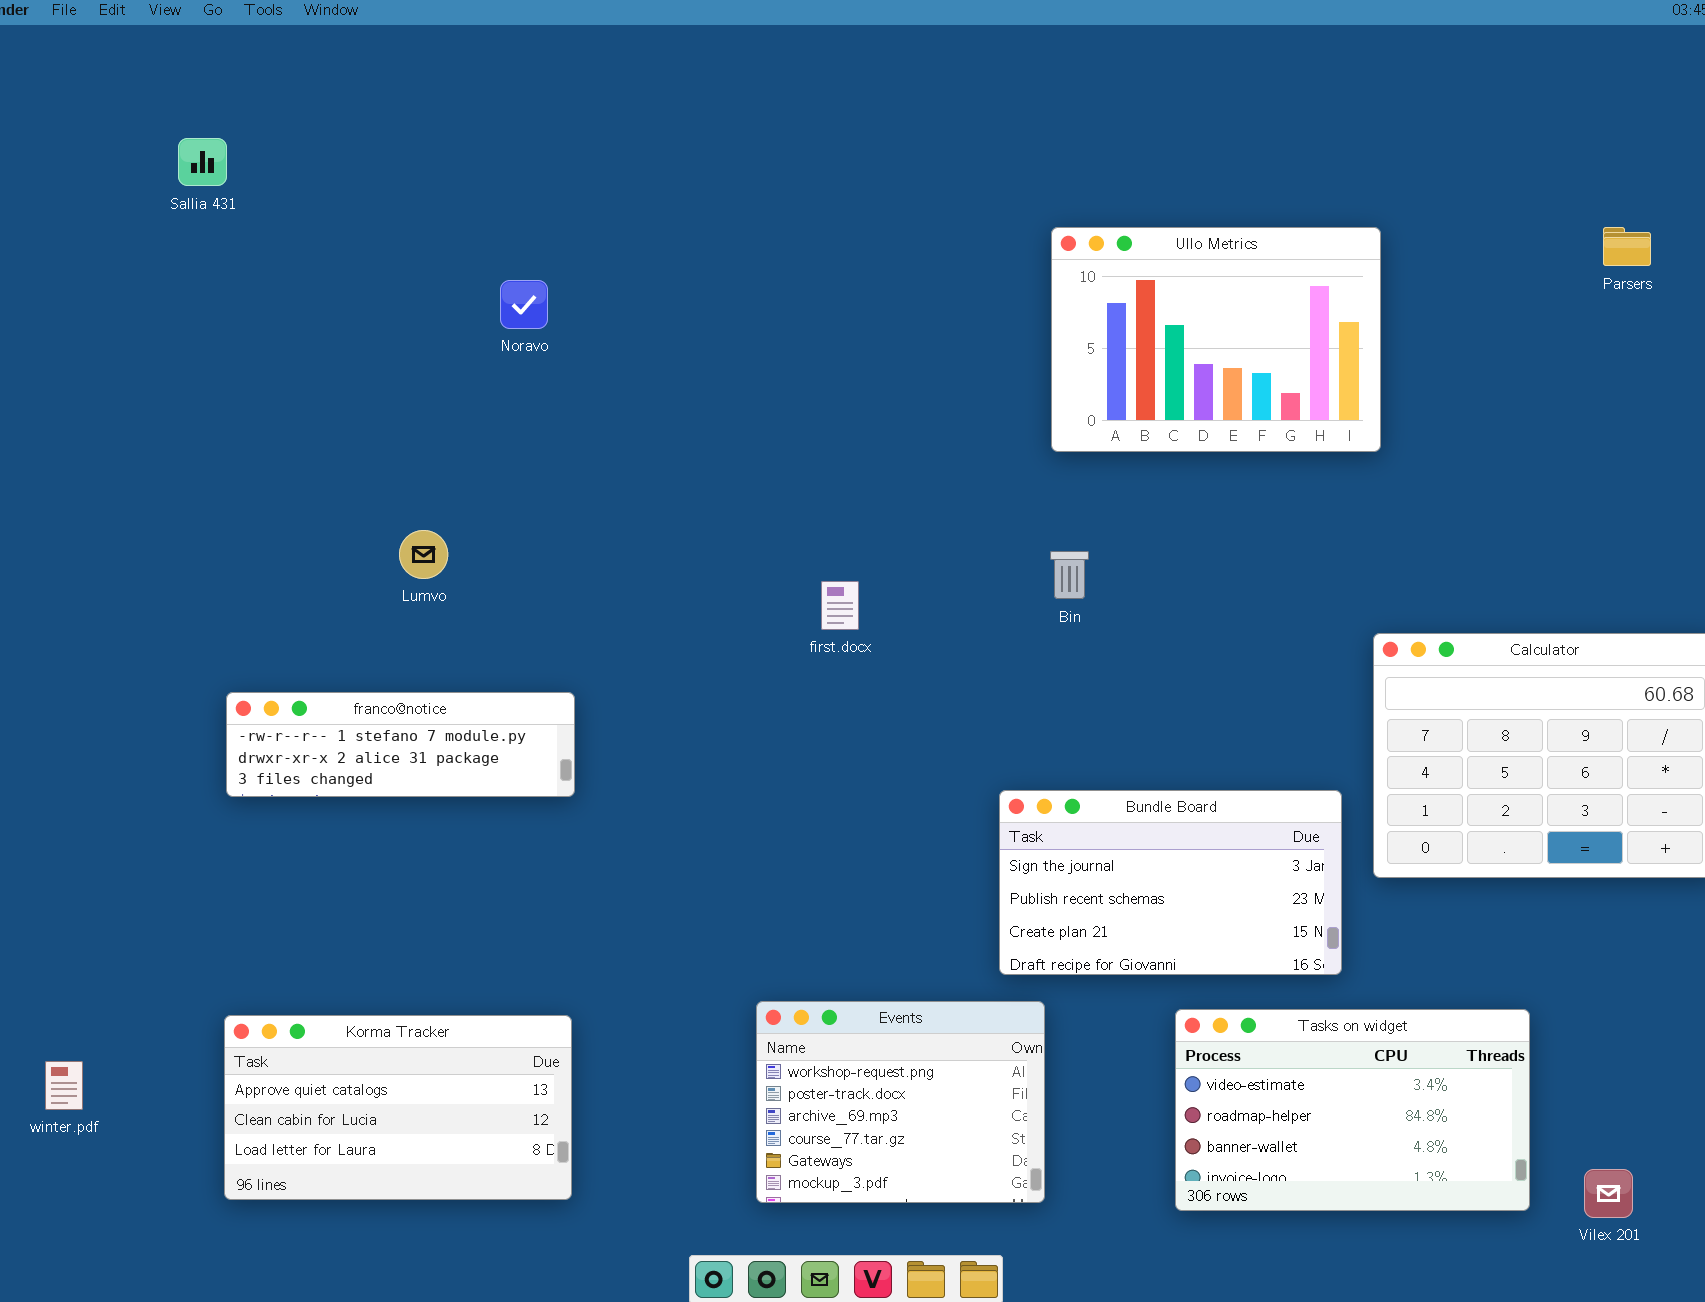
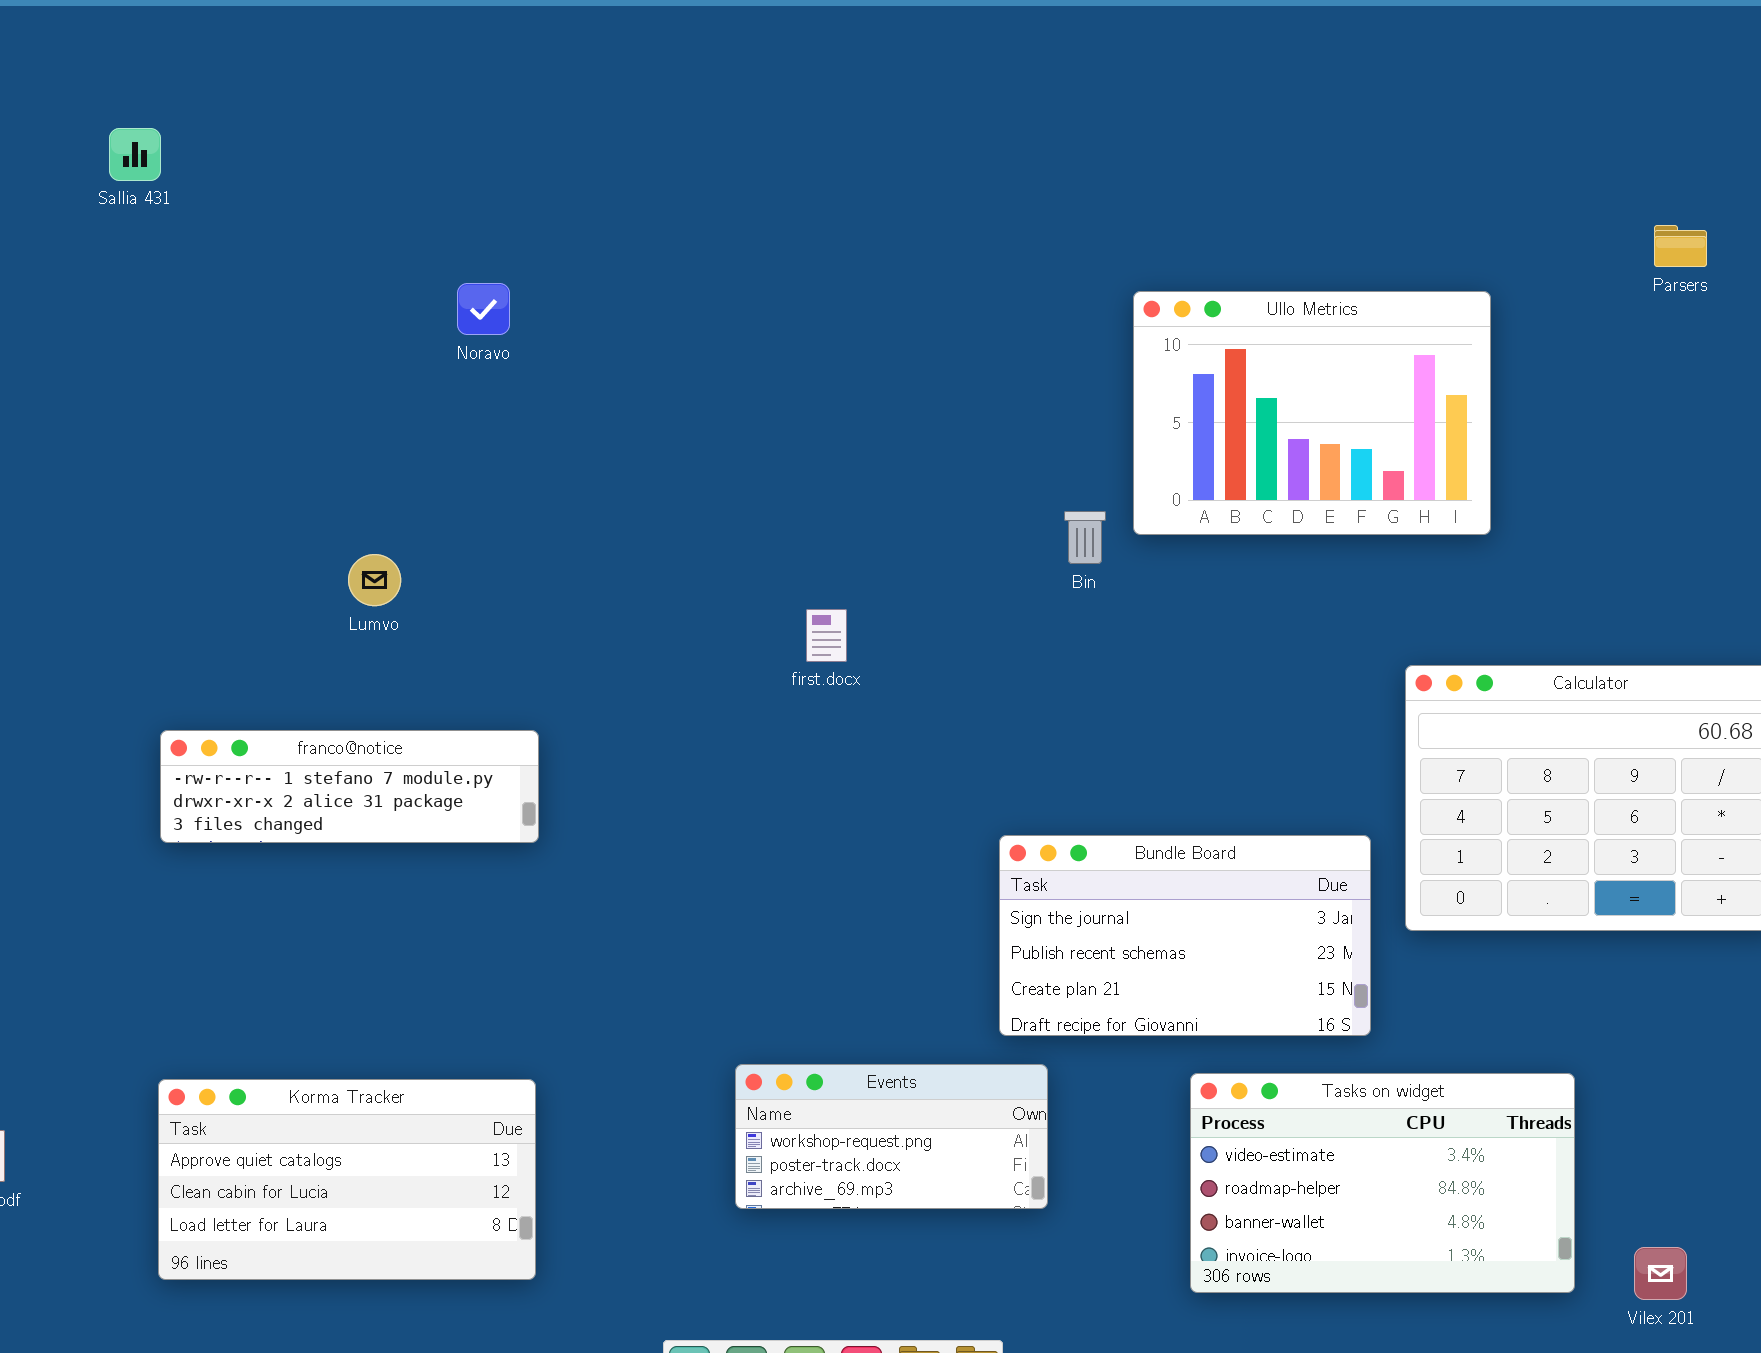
Ullo Metrics: [1051,227,1381,452] -> [1133,291,1491,535], moved
Bin: [1050,551,1089,599] -> [1064,511,1106,564], moved
Events: [756,1001,1045,1203] -> [735,1064,1048,1209], resized

